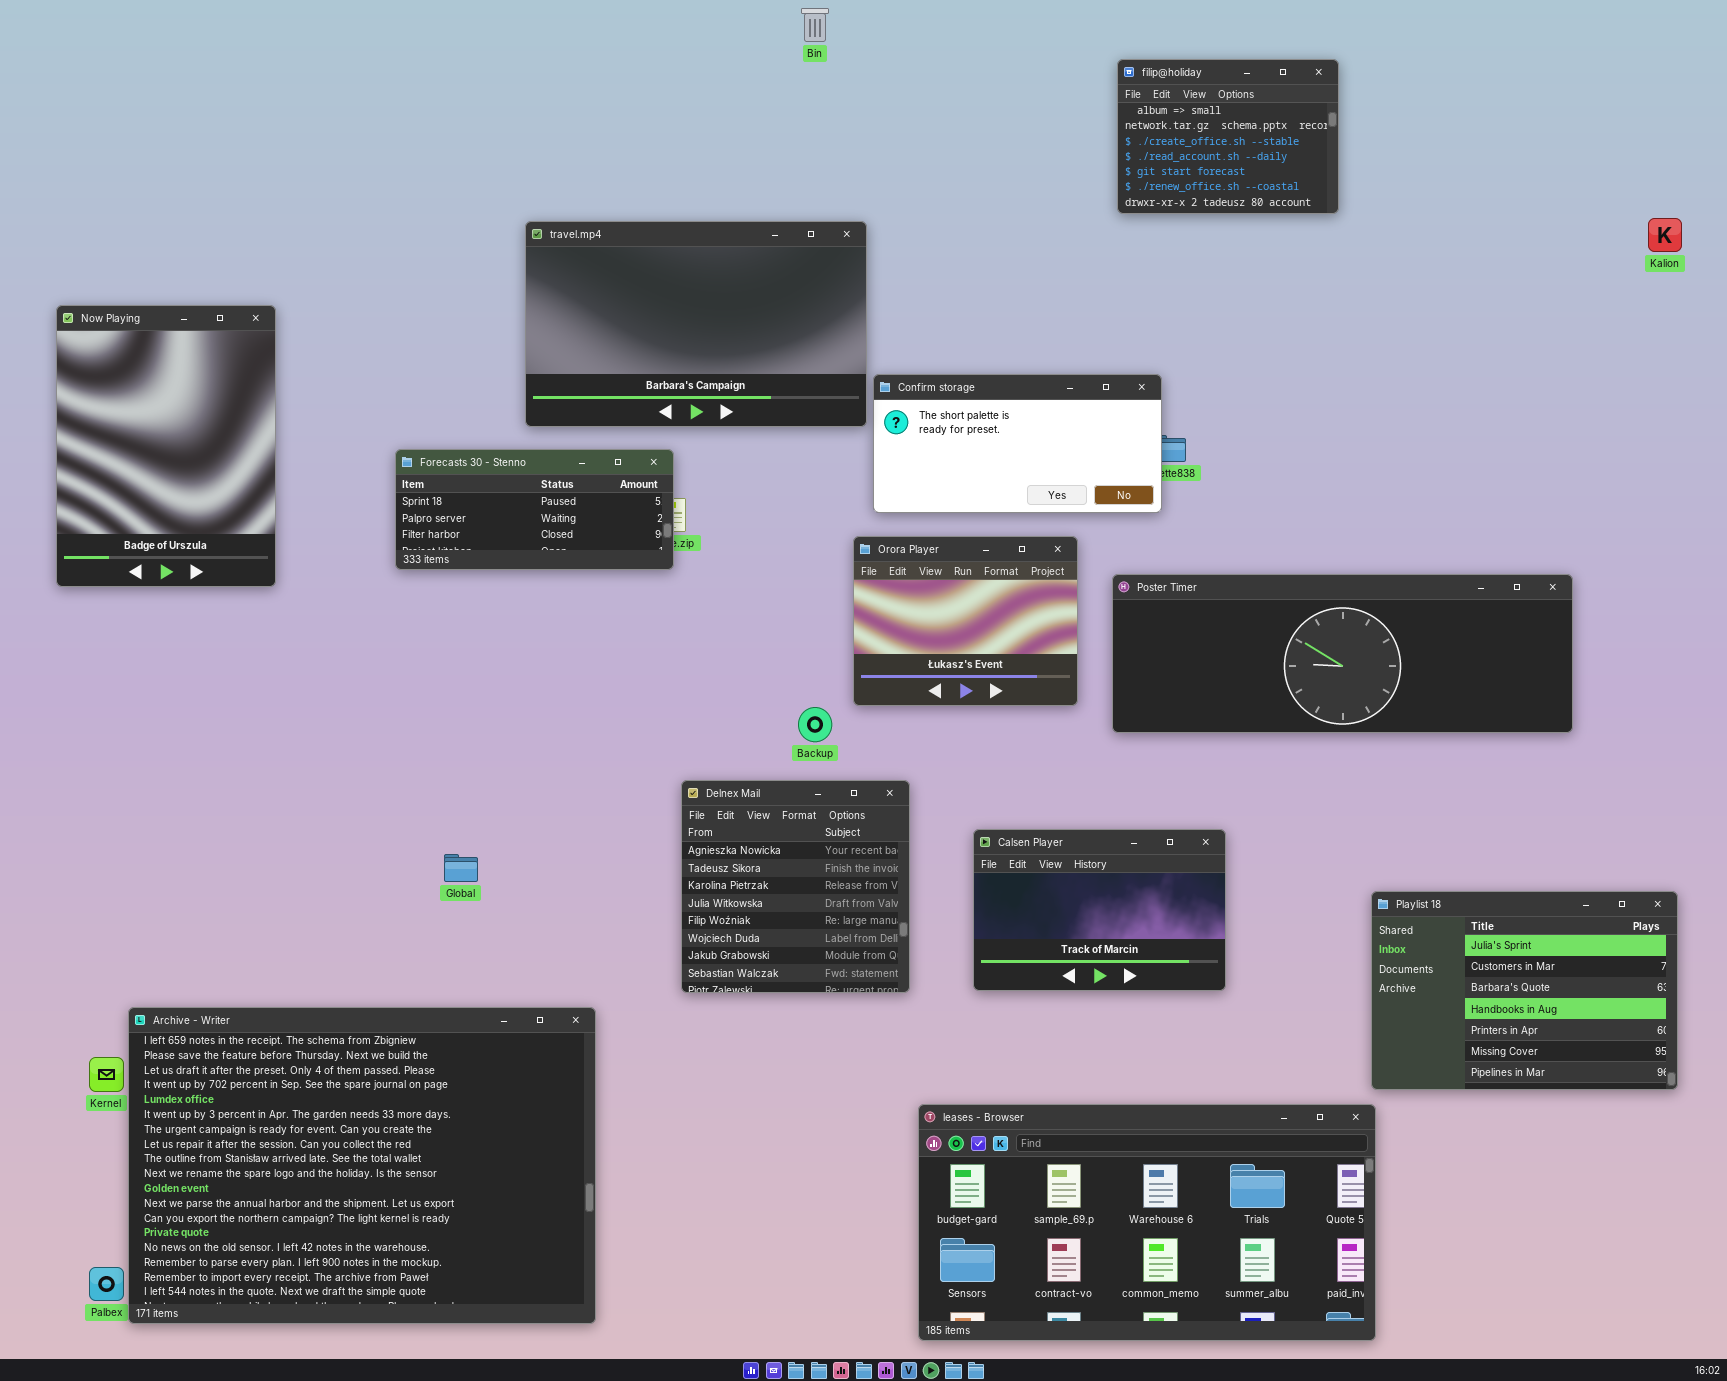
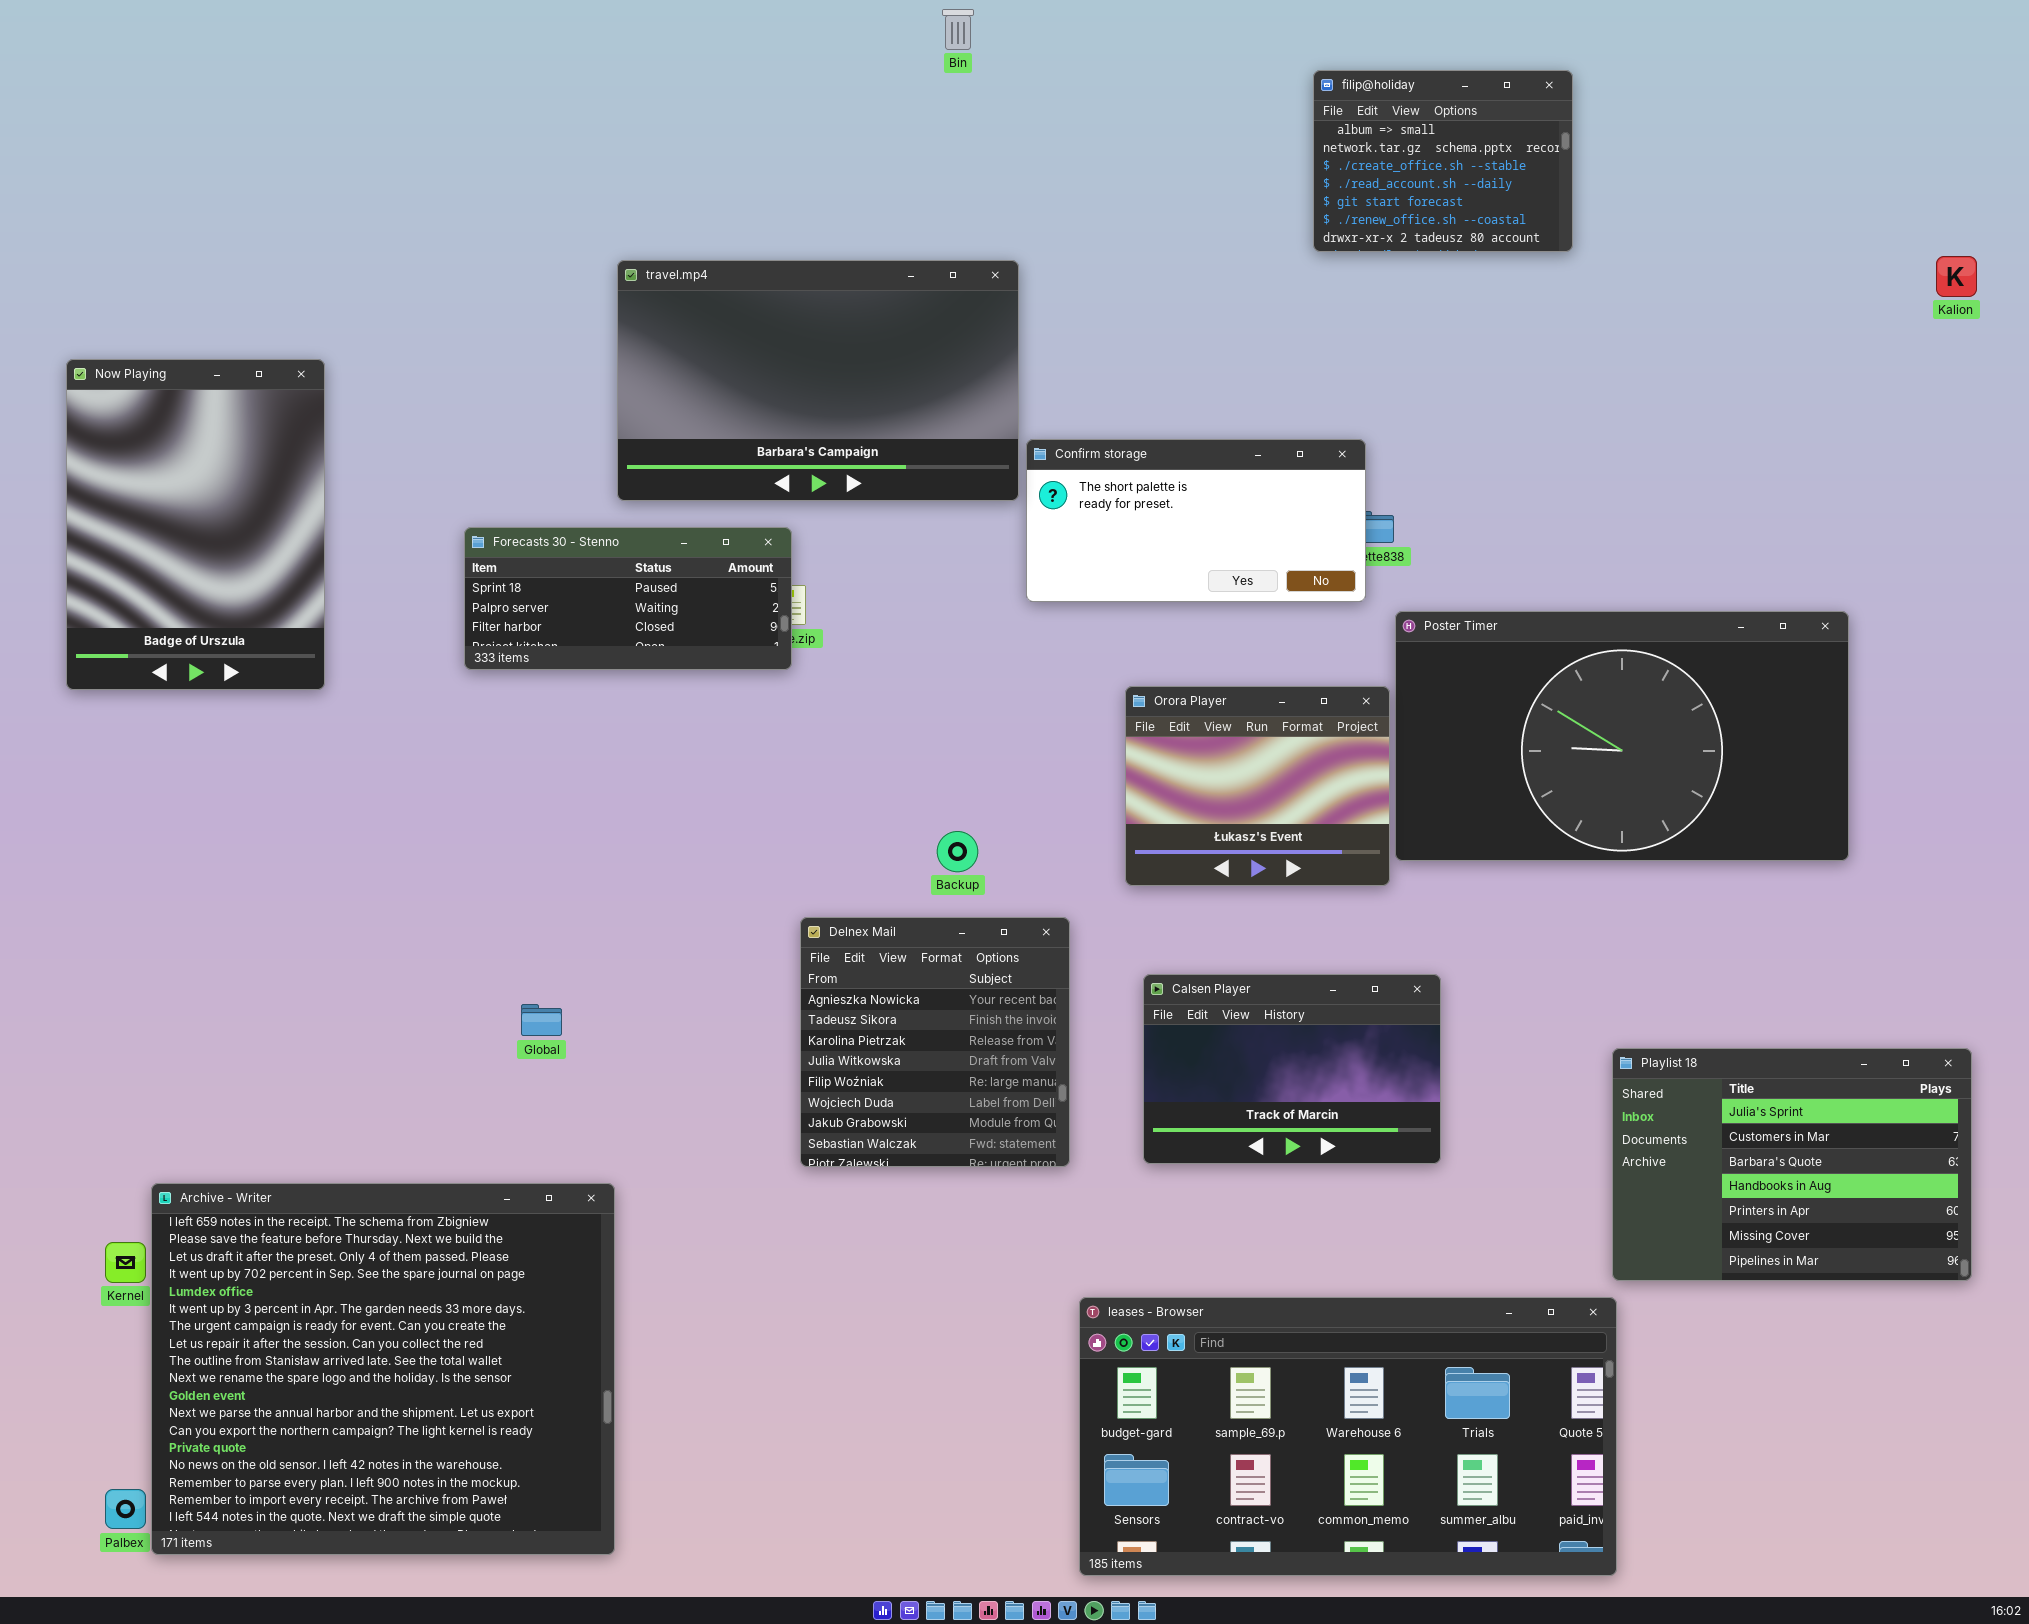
Orora Player: [853,536,1078,706] -> [1125,686,1390,886], moved
Poster Timer: [1112,574,1573,733] -> [1395,611,1849,861], resized
Archive - Writer: [128,1007,596,1324] -> [151,1183,615,1555], resized

